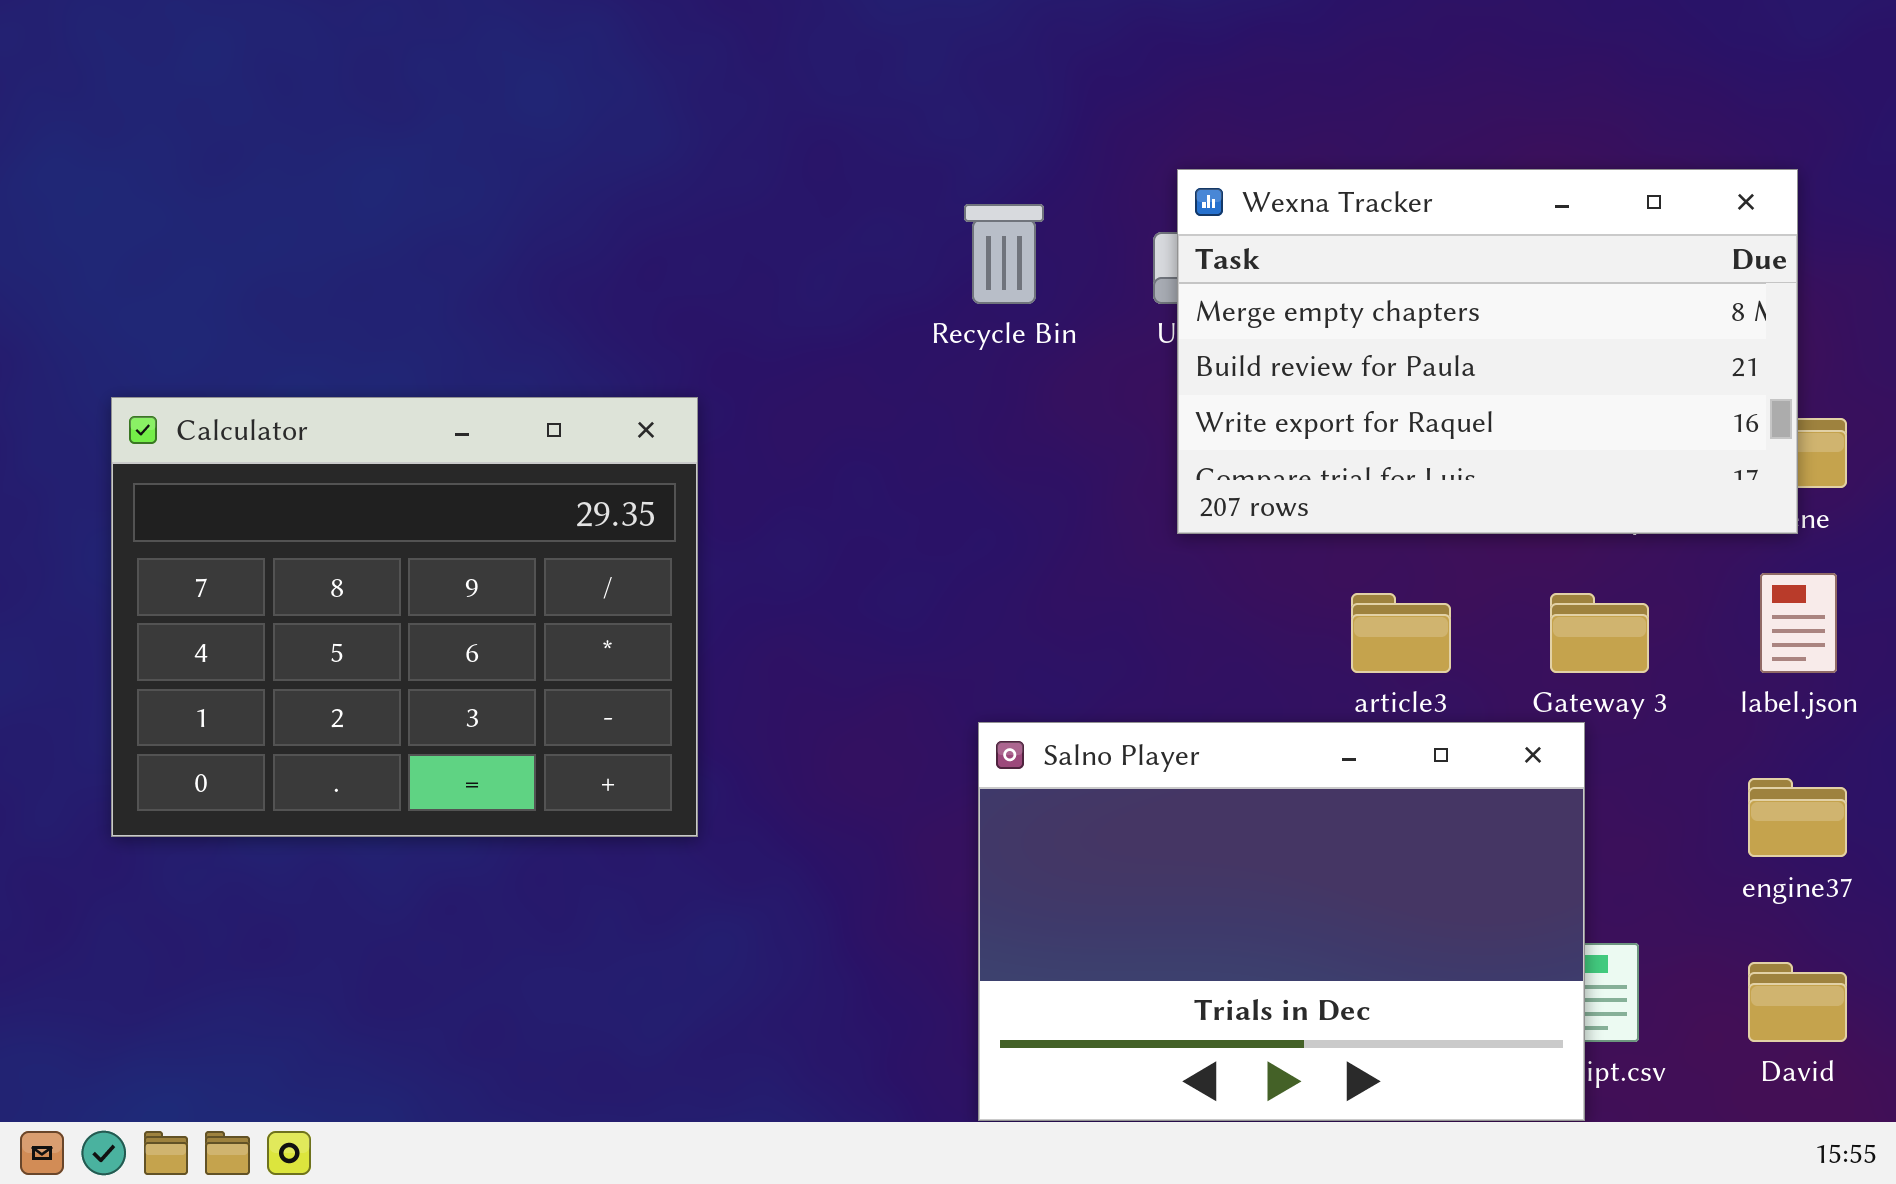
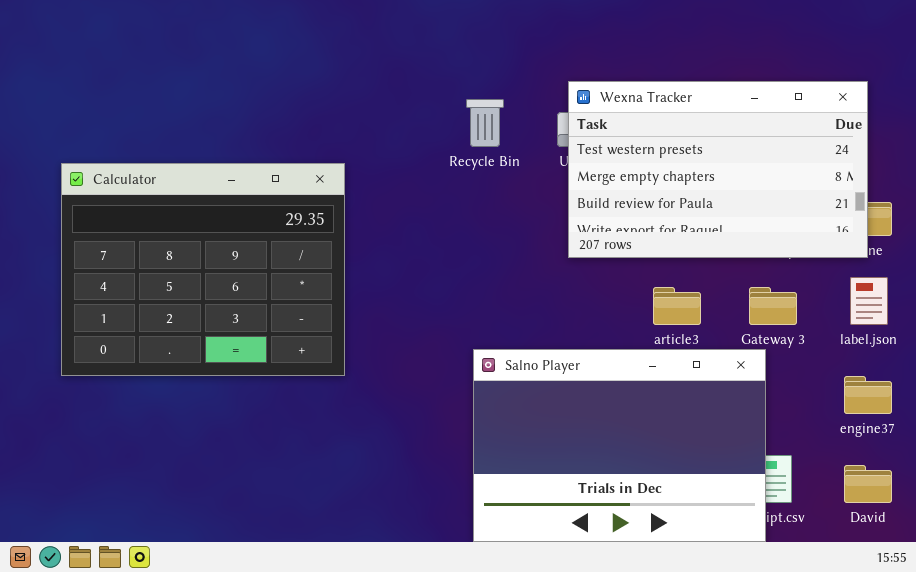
Wexna Tracker: [1177,169,1798,534] -> [568,81,868,258], scrolled up 1 row
Calculator: [111,397,698,837] -> [61,163,345,376], moved

